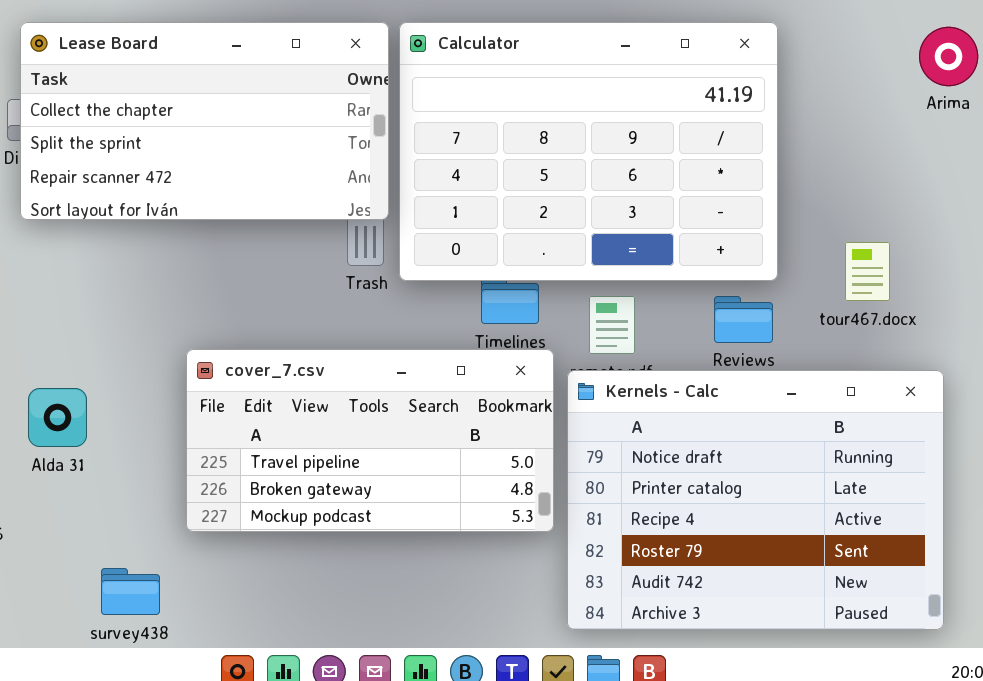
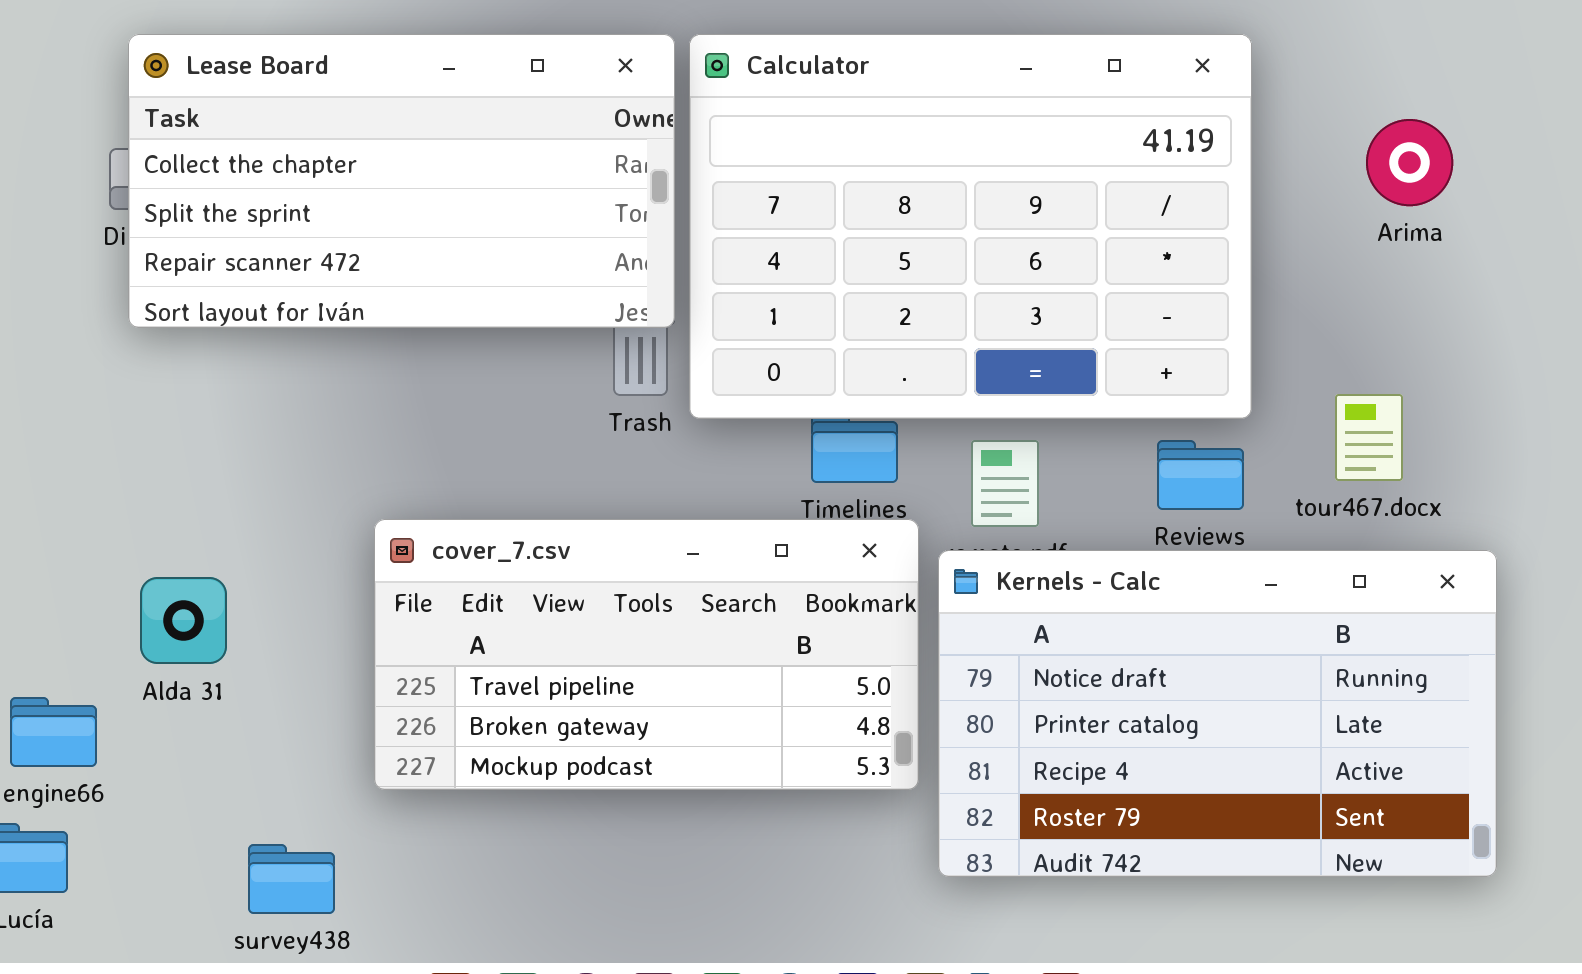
Arima: [919,27,978,86] -> [1366,119,1453,206], moved
tour467.docx: [845,242,890,301] -> [1335,394,1403,481], moved
Kernels - Calc: [567,370,944,630] -> [938,550,1497,877], resized

